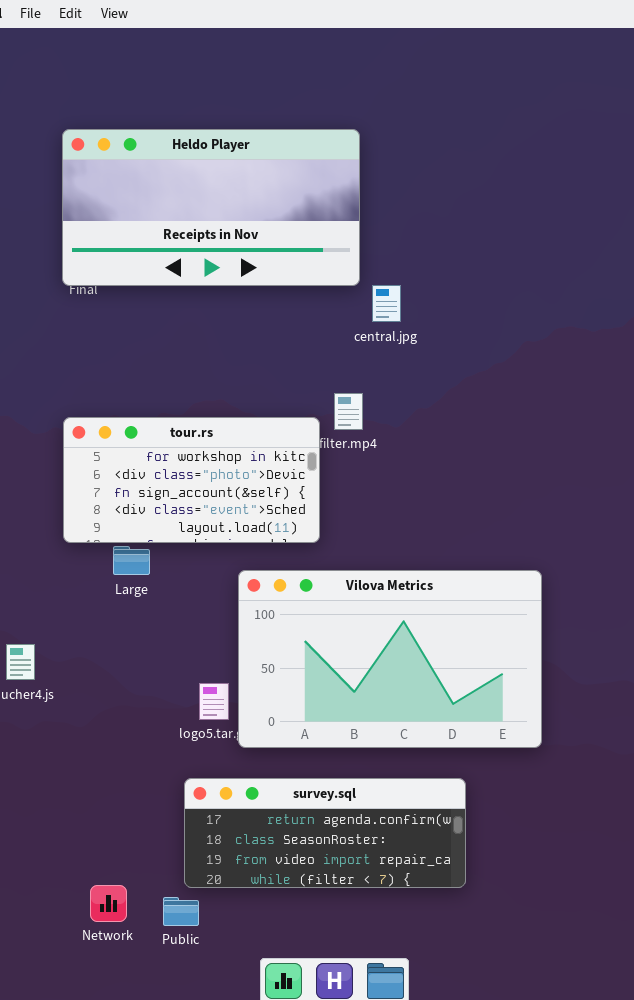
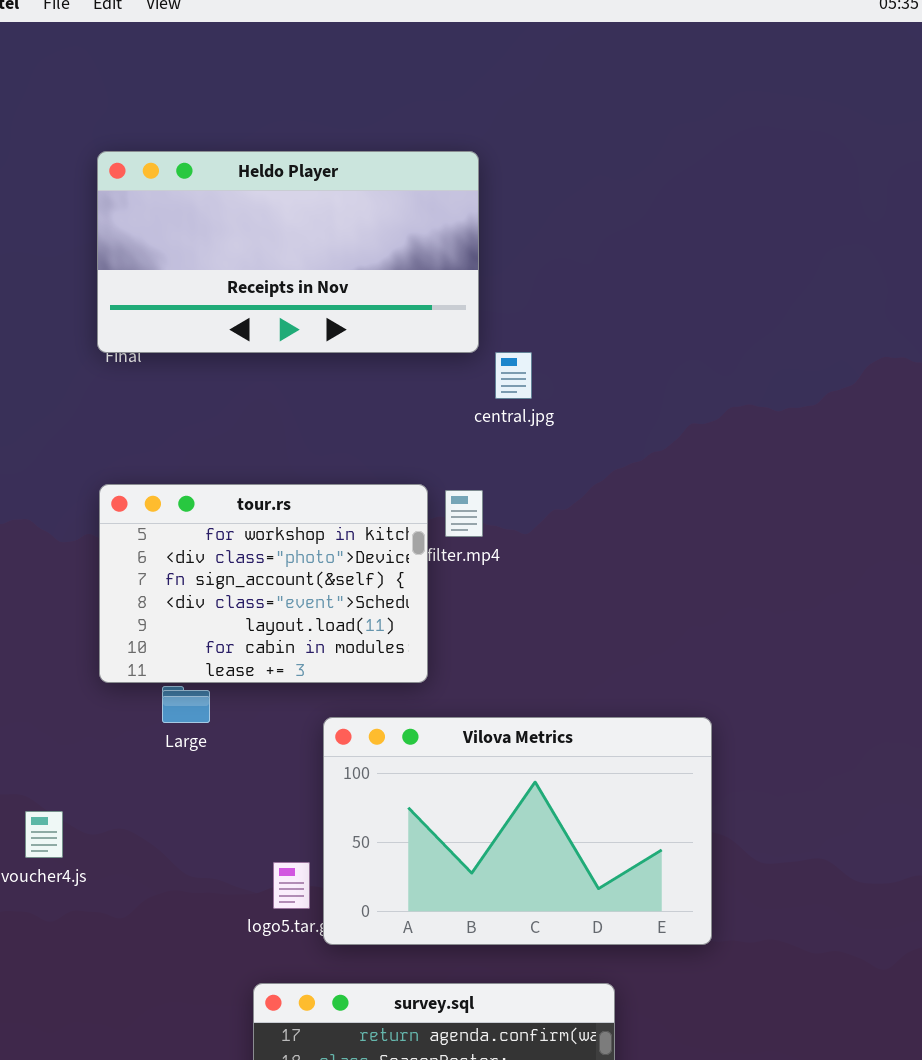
tour.rs: [63,417,320,543] -> [99,484,428,683], resized

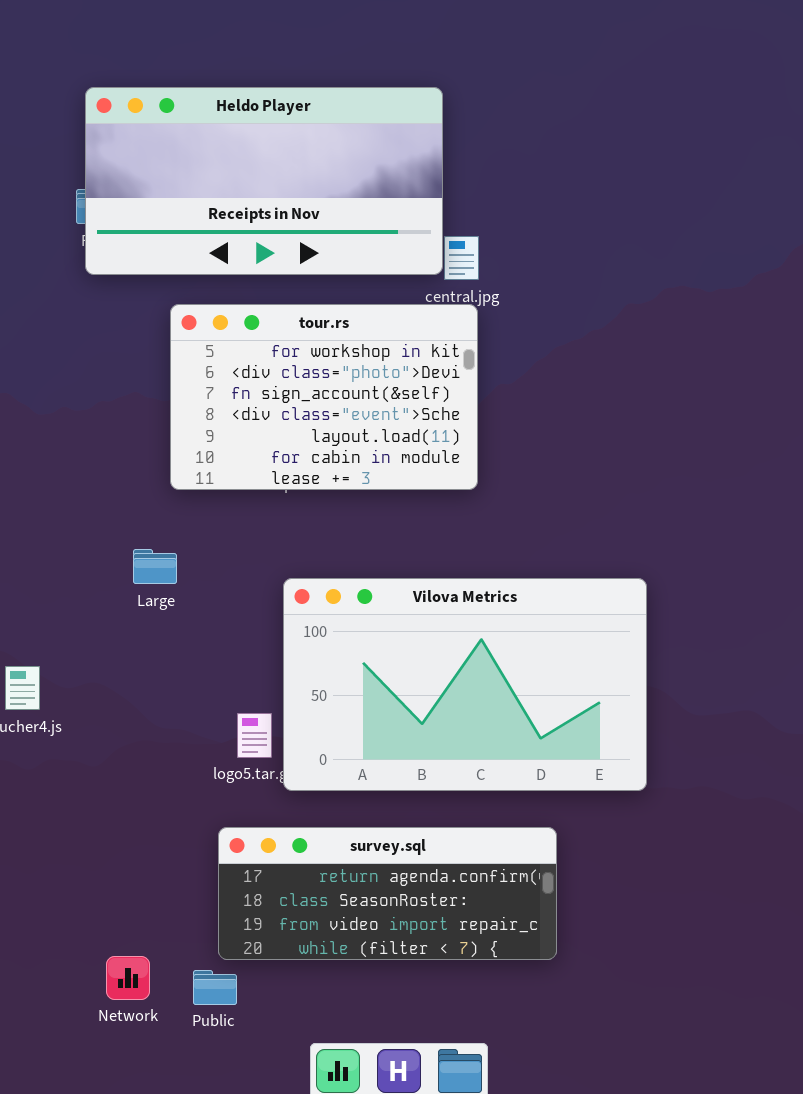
Heldo Player: [97,151,479,353] -> [85,87,443,275], moved
tour.rs: [99,484,428,683] -> [170,304,478,490], moved

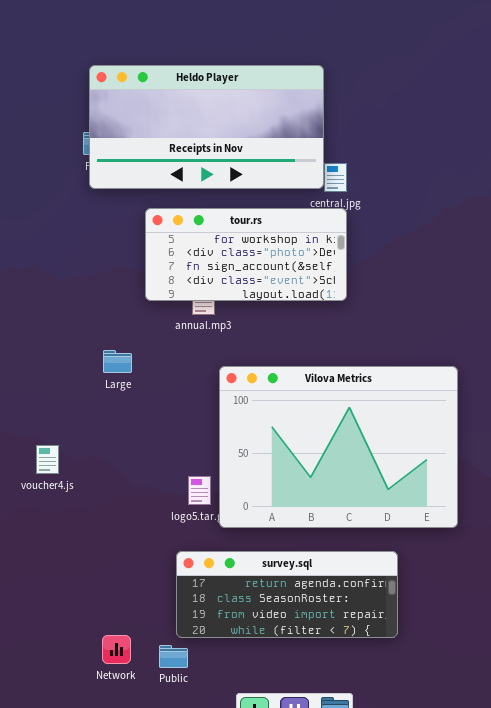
tour.rs: [170,304,478,490] -> [145,208,347,301], resized
Large: [133,549,177,584] -> [103,350,132,373], moved
Vilova Metrics: [283,578,647,791] -> [219,366,458,528], resized

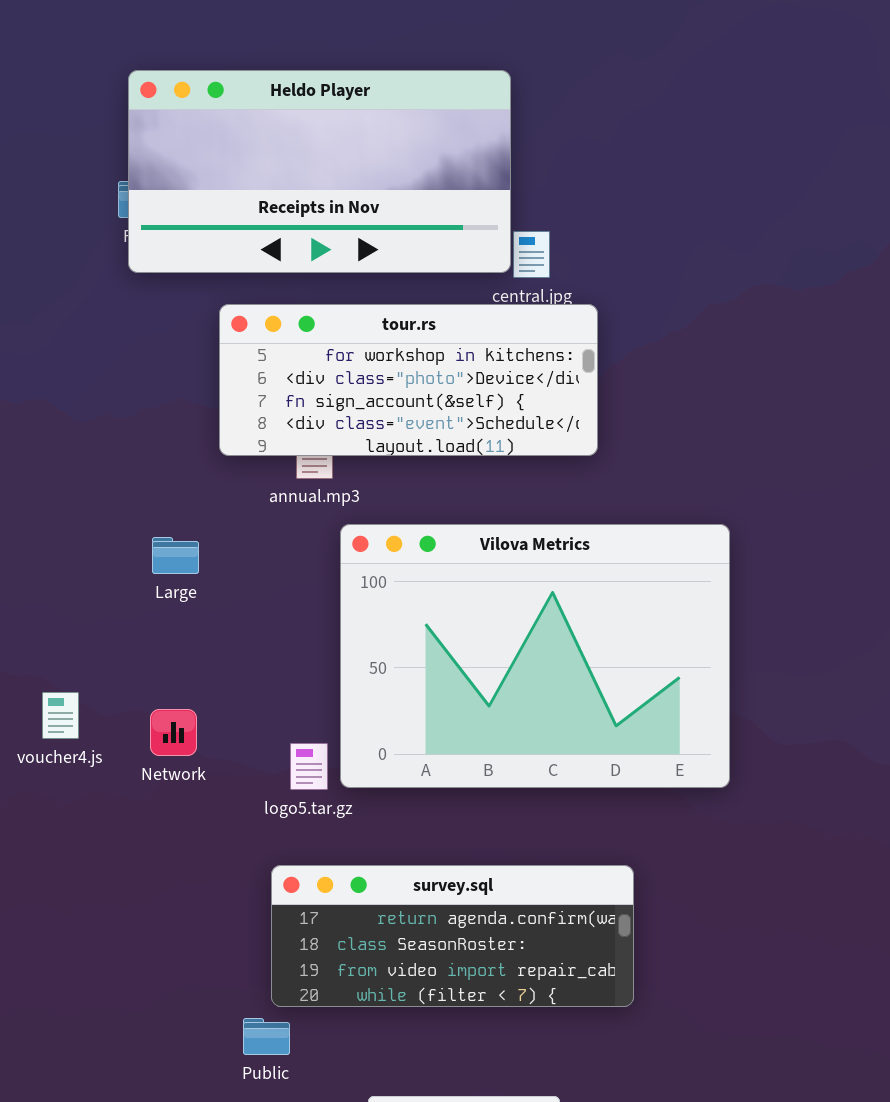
tour.rs: [145,208,347,301] -> [219,304,598,456], resized
Vilova Metrics: [219,366,458,528] -> [340,524,730,788], moved
Network: [102,635,131,664] -> [150,709,197,756], moved

